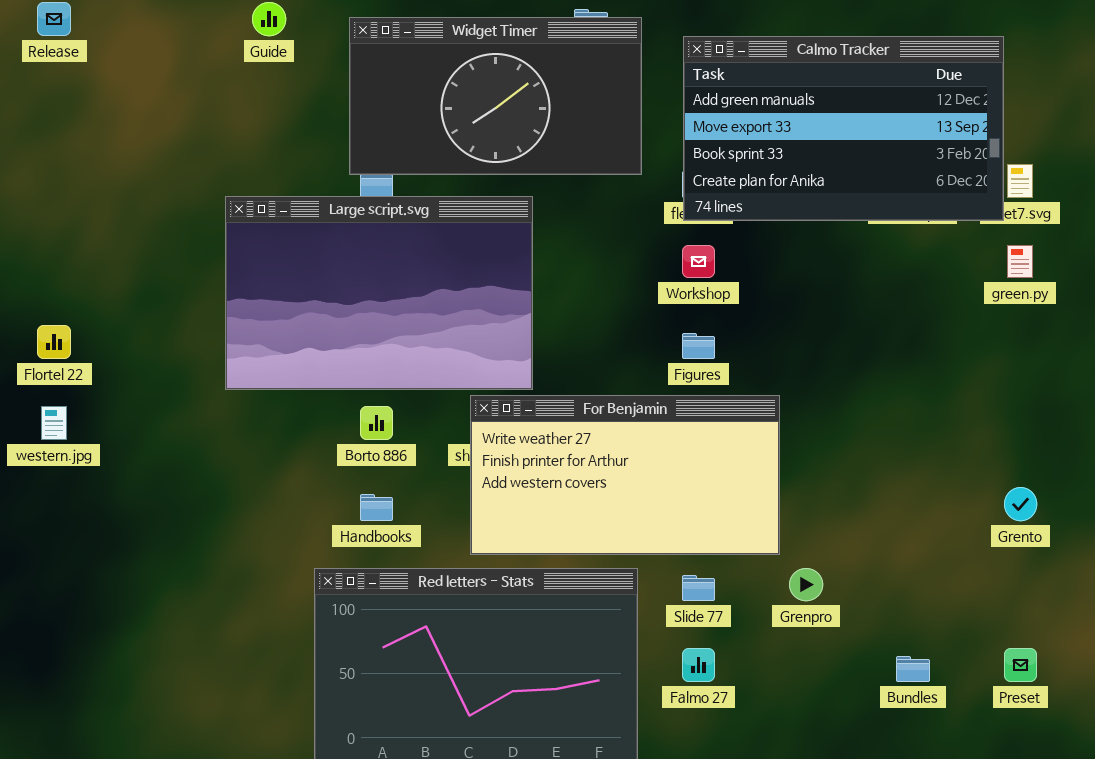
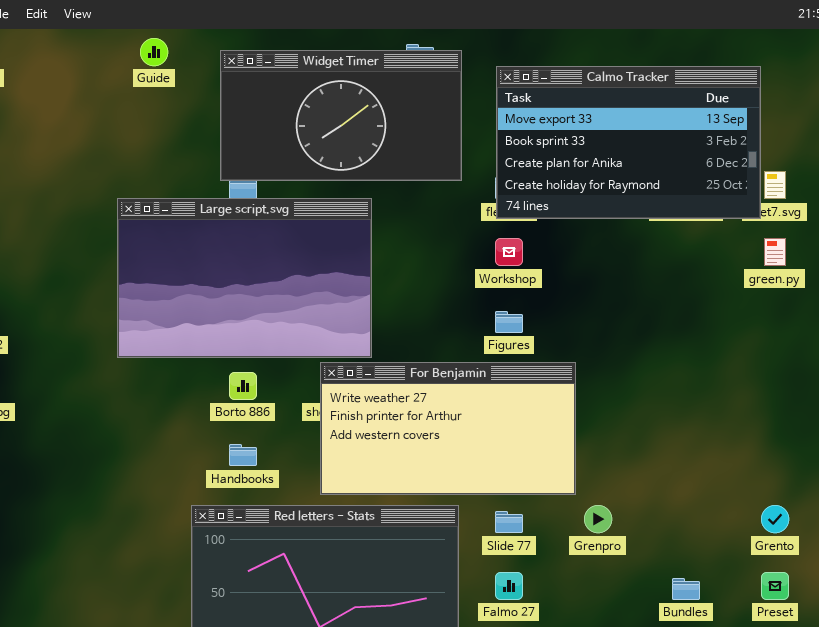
Calmo Tracker: [683,36,1004,221] -> [496,66,761,219], scrolled down 1 row
Grento: [1004,487,1037,521] -> [761,505,789,533], moved

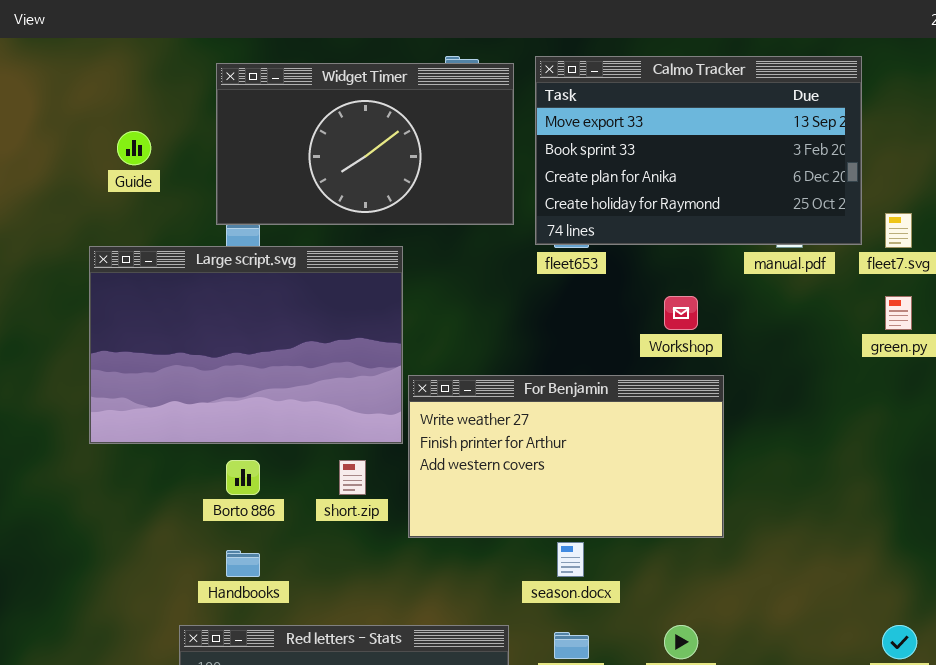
Guide: [140,38,168,66] -> [117,131,151,165], moved
Calmo Tracker: [496,66,761,219] -> [535,56,862,245], moved
Workshop: [495,238,523,266] -> [664,296,698,330], moved
For Benjamin: [320,362,576,495] -> [408,375,724,538], moved

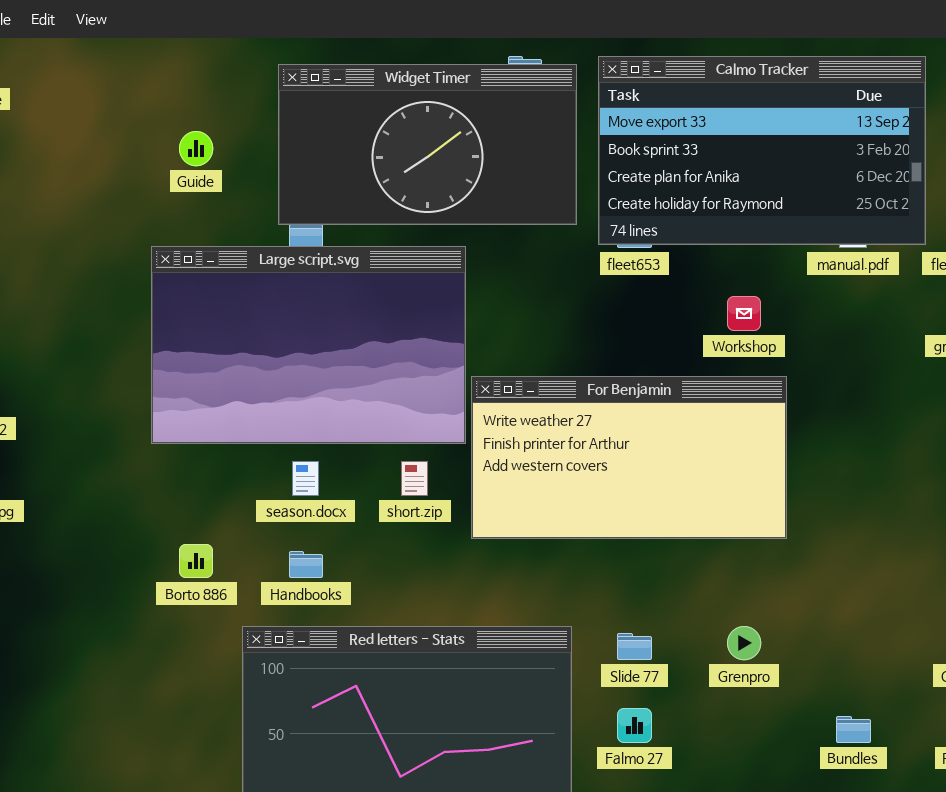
Borto 886: [226,460,260,495] -> [179,544,213,578], moved
season.docx: [557,542,584,577] -> [292,461,319,496], moved

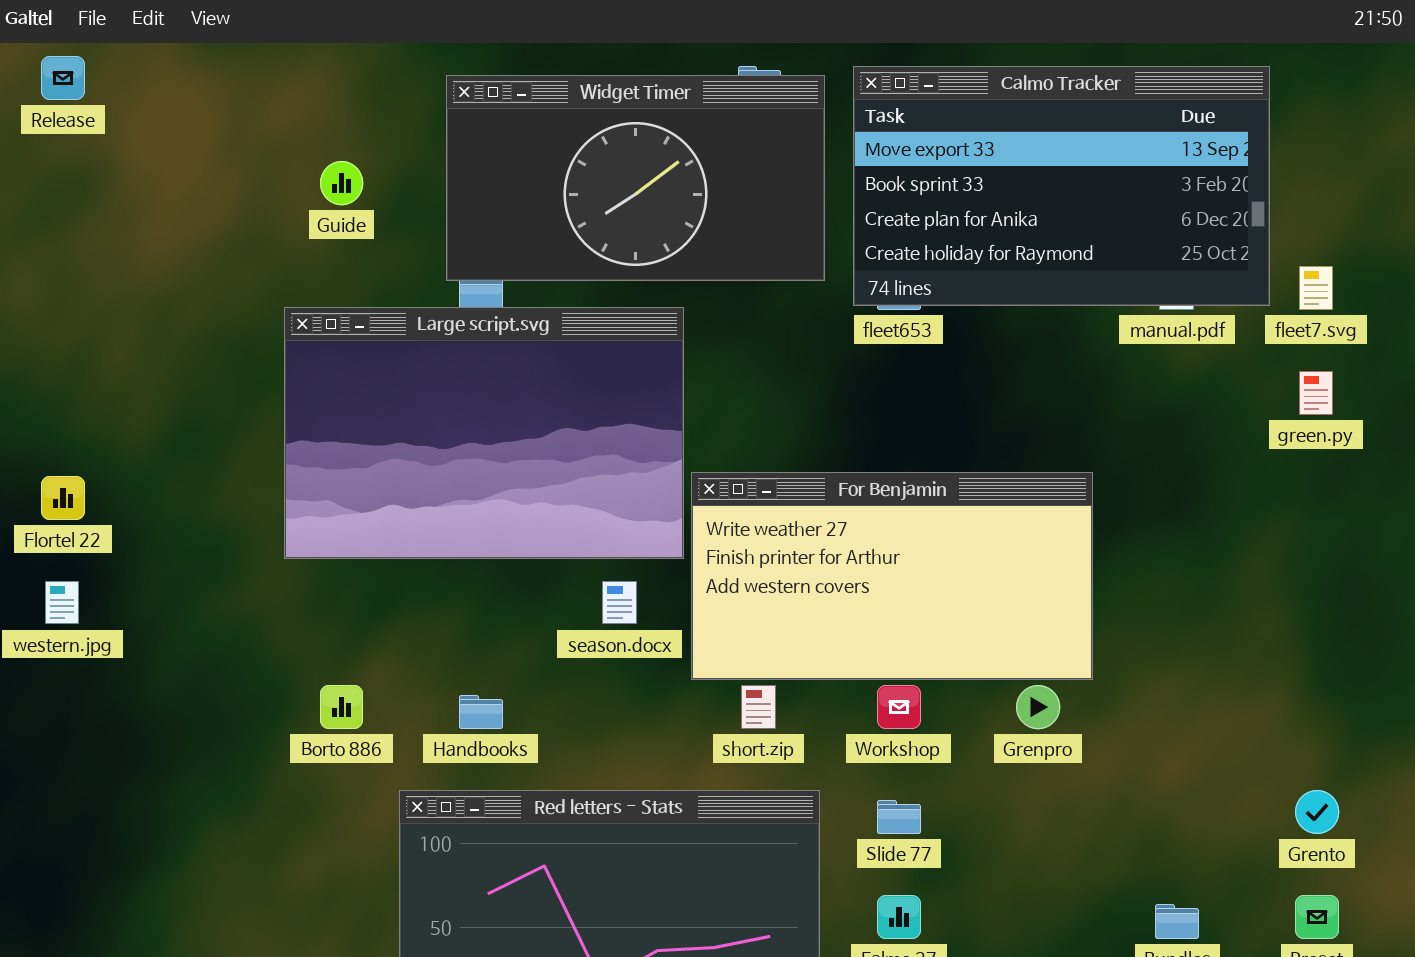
Workshop: [727,296,761,331] -> [877,685,921,729], moved
season.docx: [292,461,319,496] -> [602,581,637,624], moved
short.zip: [401,461,428,496] -> [741,685,776,729], moved
Grenpro: [727,626,761,660] -> [1016,685,1060,729], moved

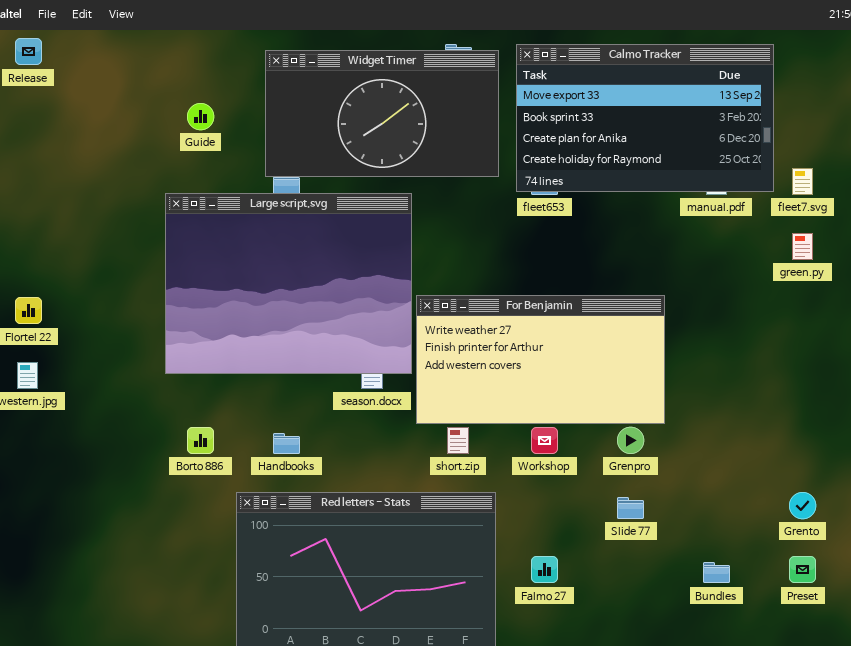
Large script.svg: [284,307,684,559] -> [165,193,412,374], resized
Slide 77: [877,800,921,834] -> [617,497,644,519], moved

